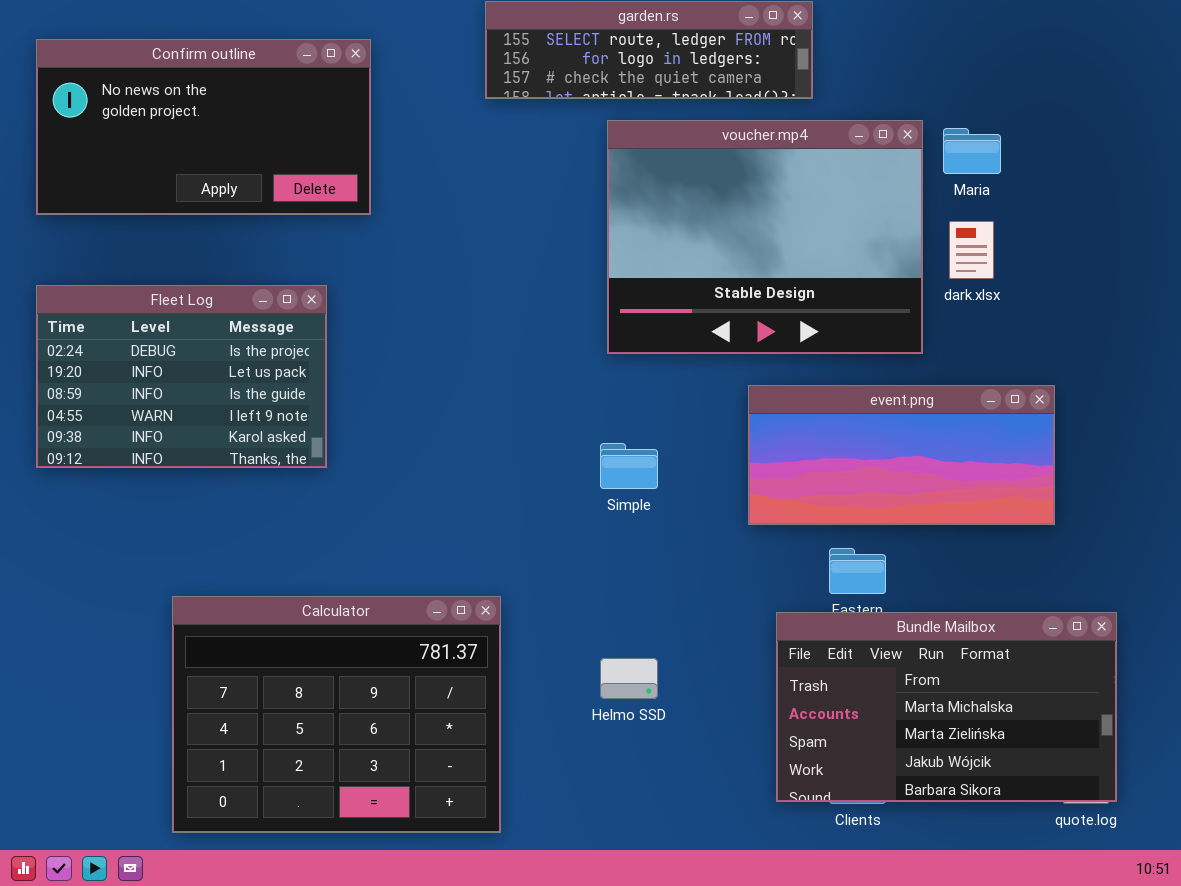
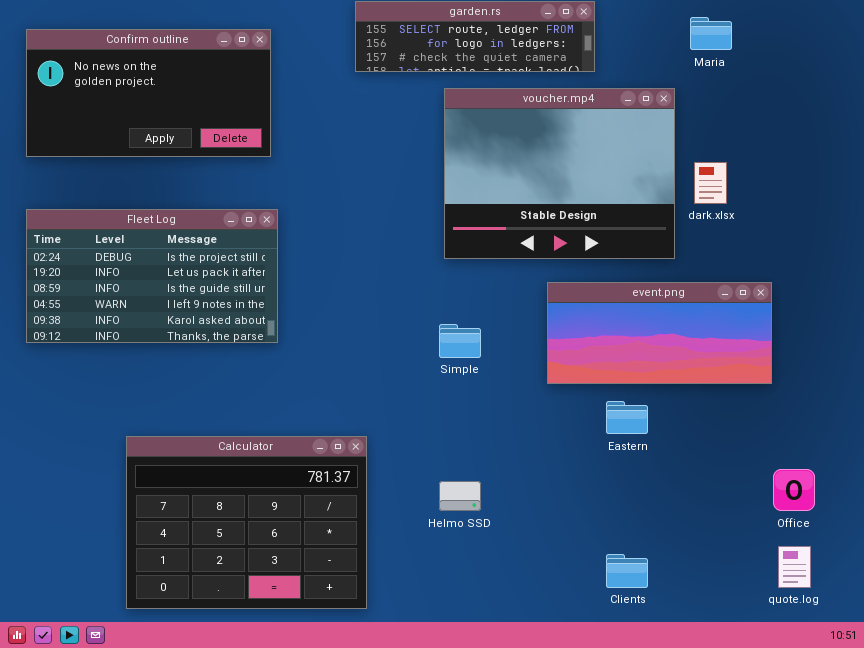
Maria: [943,128,1001,174] -> [690,17,732,50], moved
Fleet Log: [36,285,327,468] -> [26,209,278,343], resized
Bundle Mailbox: [776,612,1117,802] -> none, closed

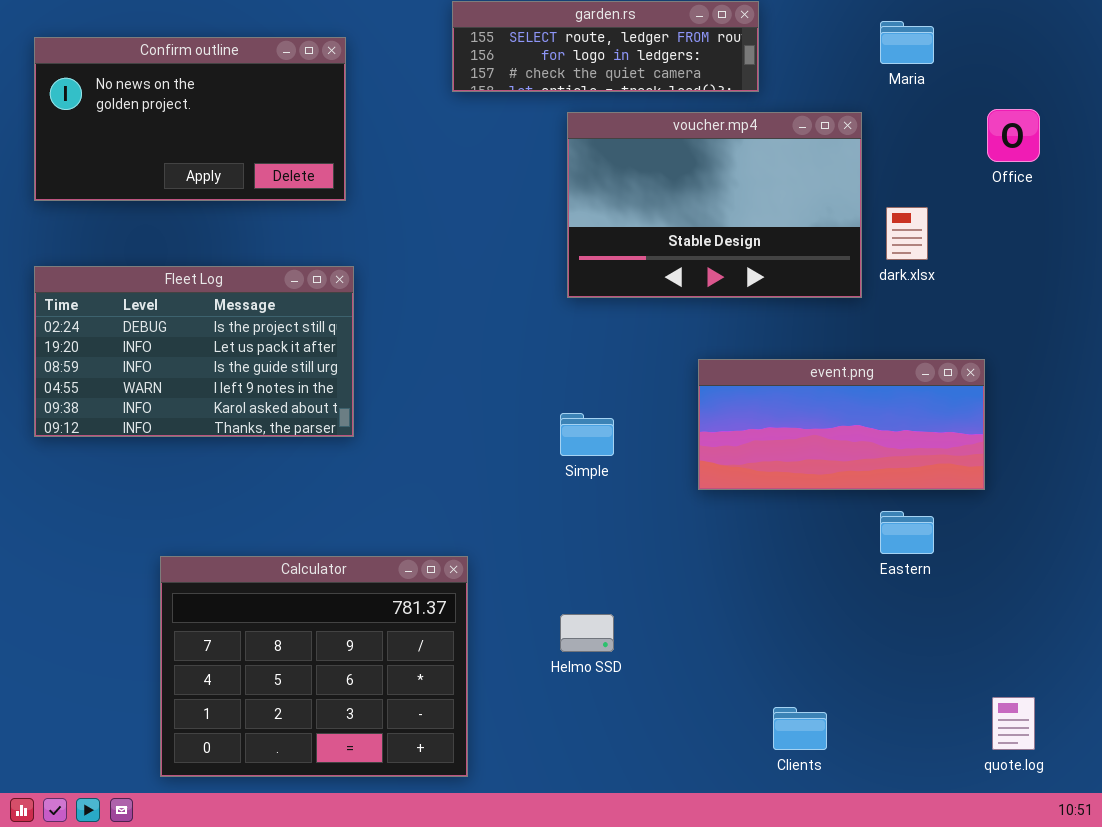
voucher.mp4: [444,88,675,259] -> [567,112,862,298], resized
Eastern: [606,401,648,434] -> [880,511,934,554], moved
Office: [773,469,815,511] -> [987,109,1040,162], moved

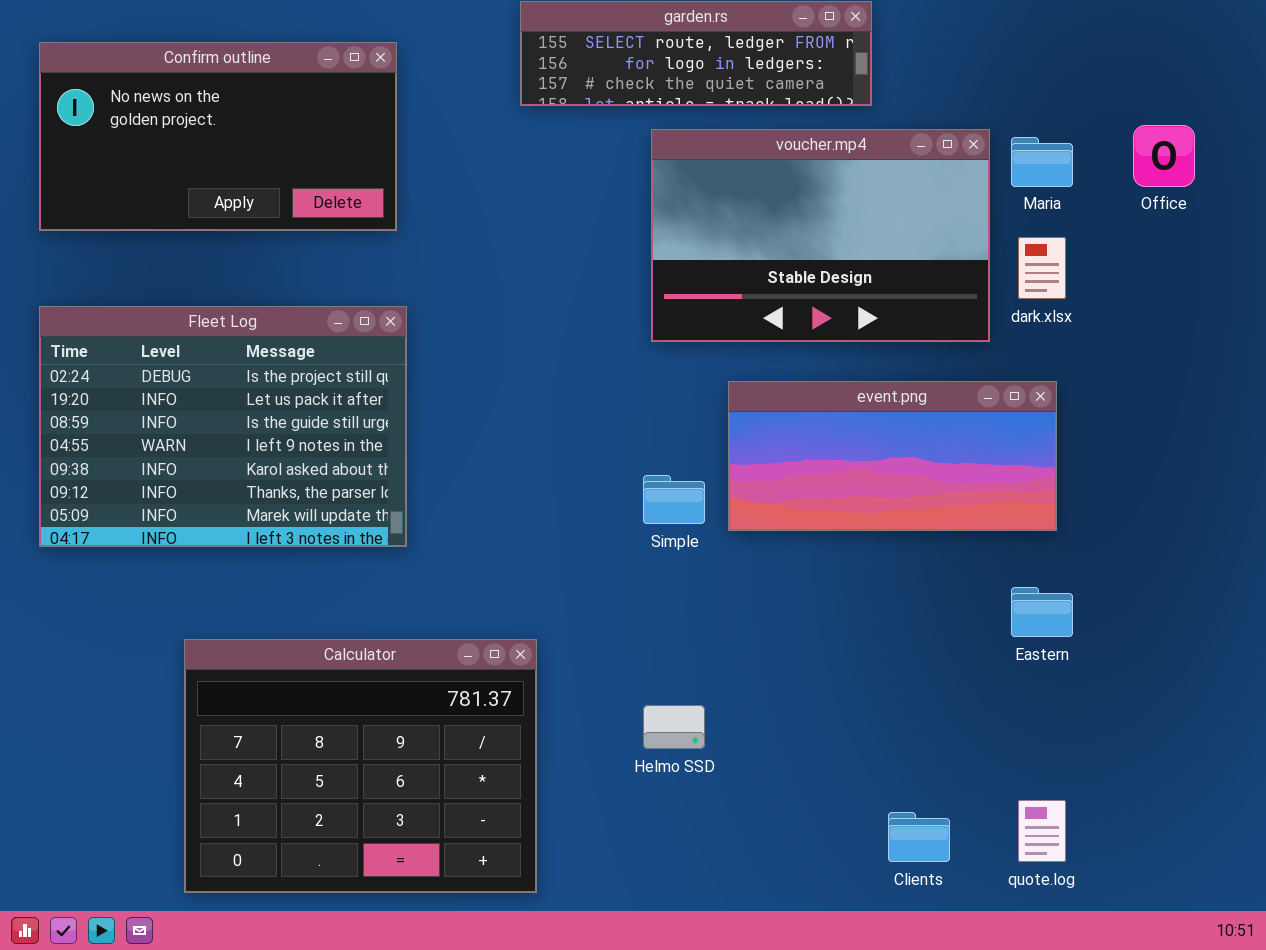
Maria: [880,21,934,64] -> [1011,137,1073,187], moved
Fleet Log: [34,266,354,437] -> [39,306,407,547], resized
event.png: [698,359,985,490] -> [728,381,1057,531], moved
quote.log: [992,697,1035,750] -> [1018,800,1066,862], moved

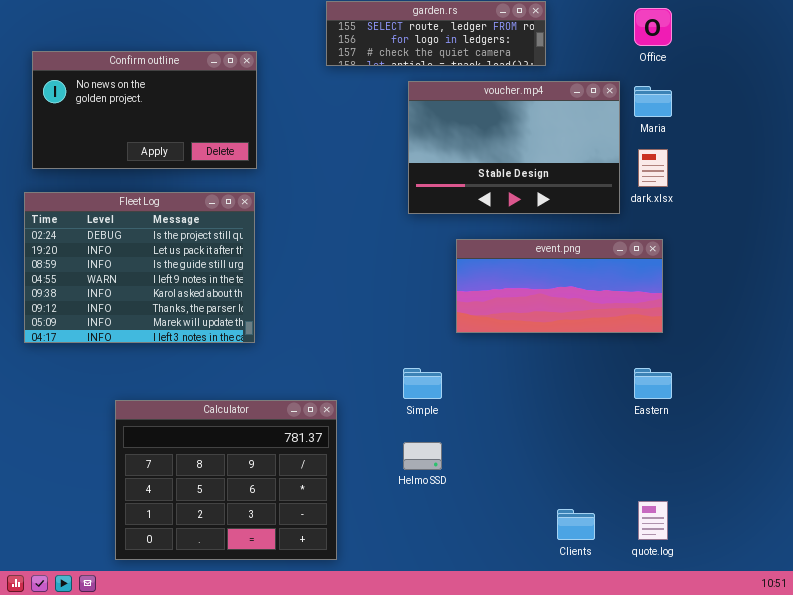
Confirm outline: [39,42,397,231] -> [32,51,257,169], moved
Office: [1133,125,1195,187] -> [634,8,672,46], moved
Simple: [643,475,705,524] -> [403,368,442,399], moved

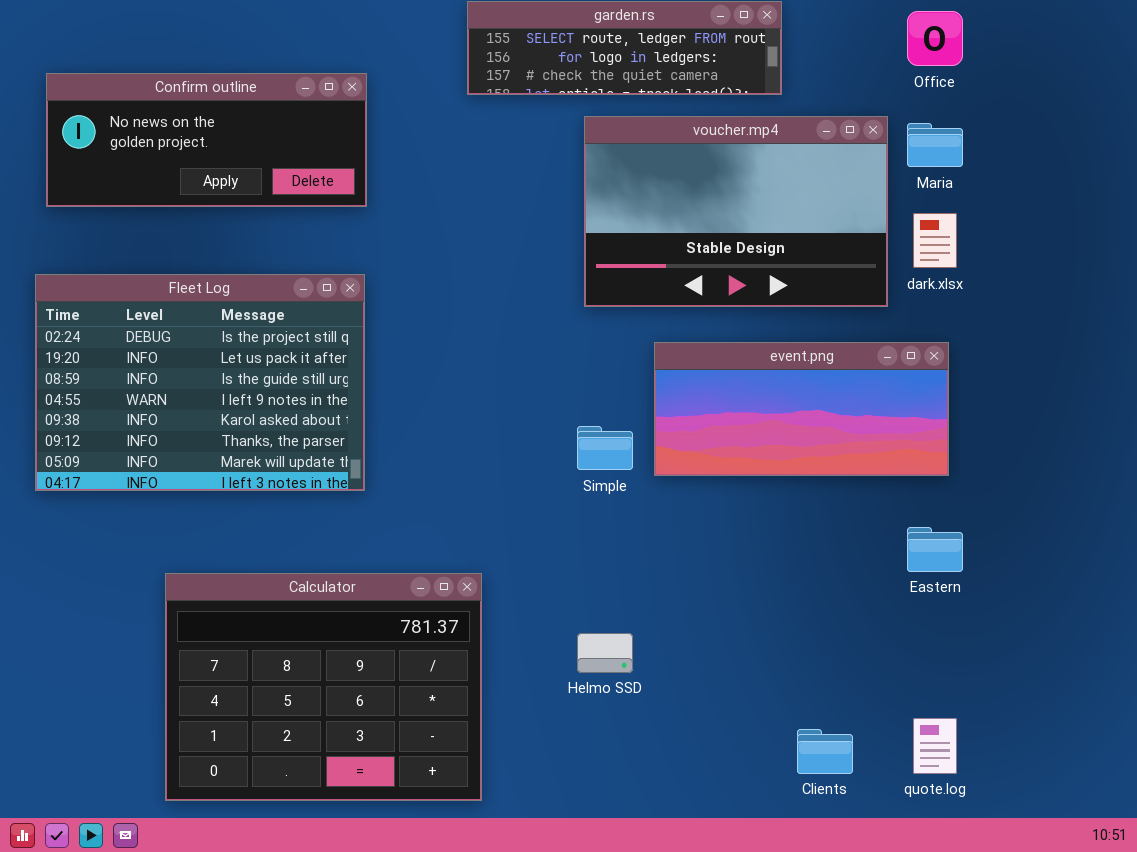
Confirm outline: [32,51,257,169] -> [46,73,367,207], resized
Simple: [403,368,442,399] -> [577,426,633,470], moved

